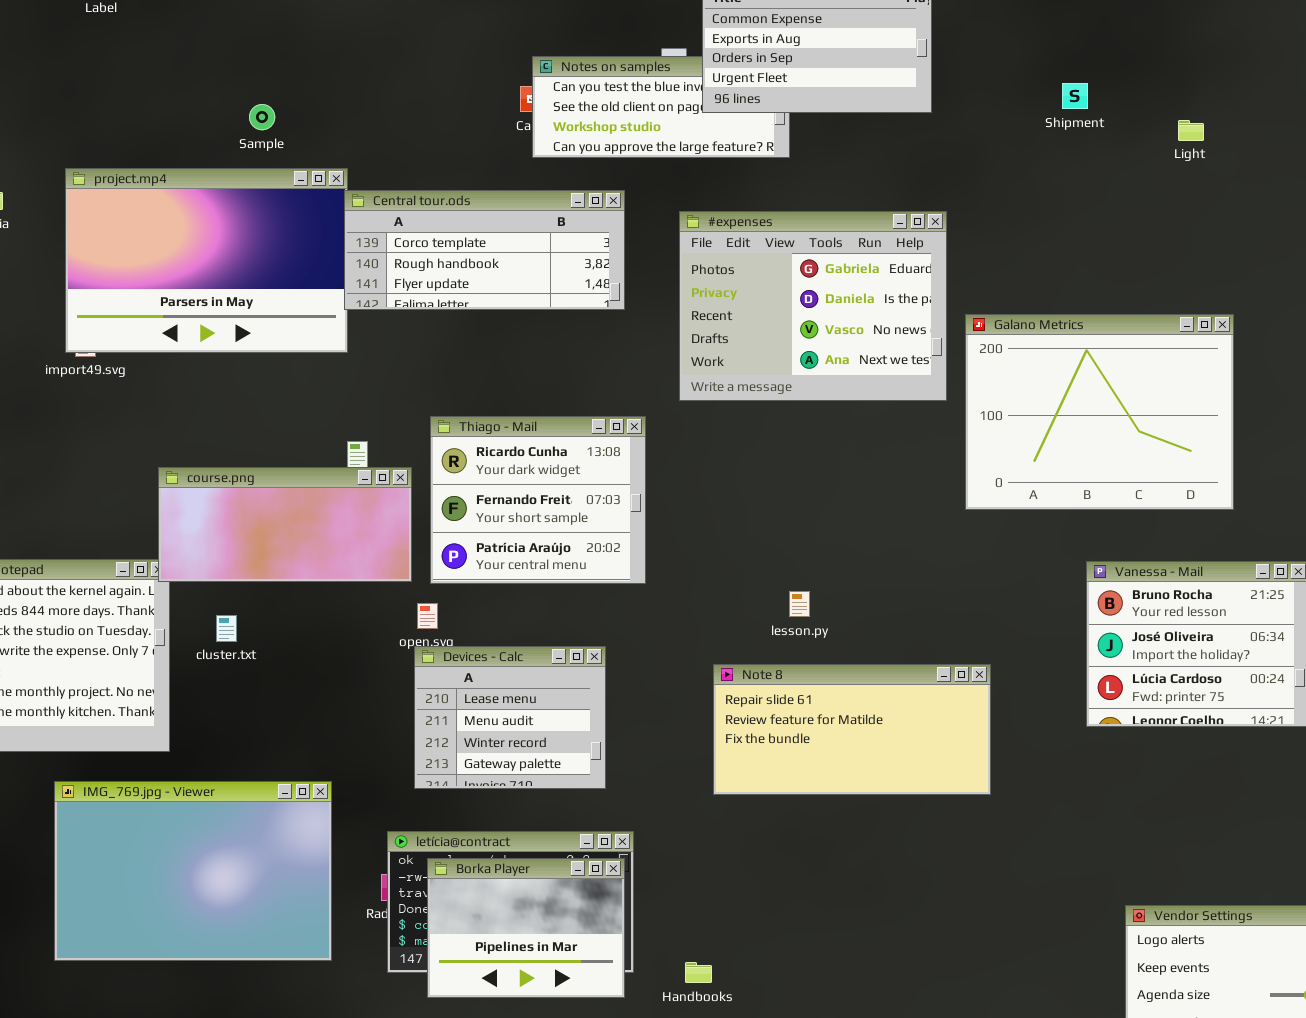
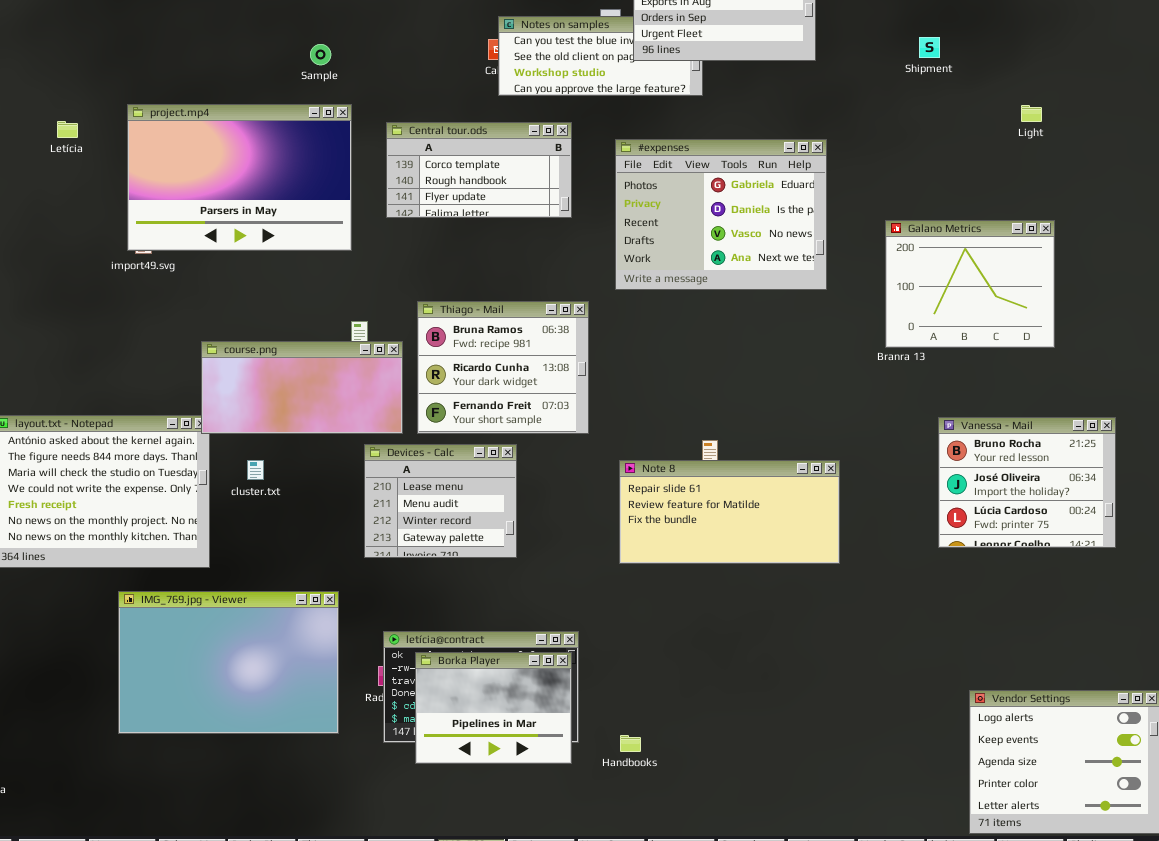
Sample: [249,104,275,130] -> [310,44,331,65], moved
Light: [1178,120,1204,141] -> [1021,105,1042,122], moved
Central tour.ods: [344,190,625,310] -> [386,122,572,218], resized
Galano Metrics: [965,314,1234,510] -> [885,220,1055,348], resized
Thiago - Mail: [430,416,646,584] -> [417,301,589,434], scrolled up 1 row
Devices - Calc: [414,646,606,789] -> [364,444,517,558], moved
Note 8: [713,664,991,795] -> [619,460,840,564], moved

